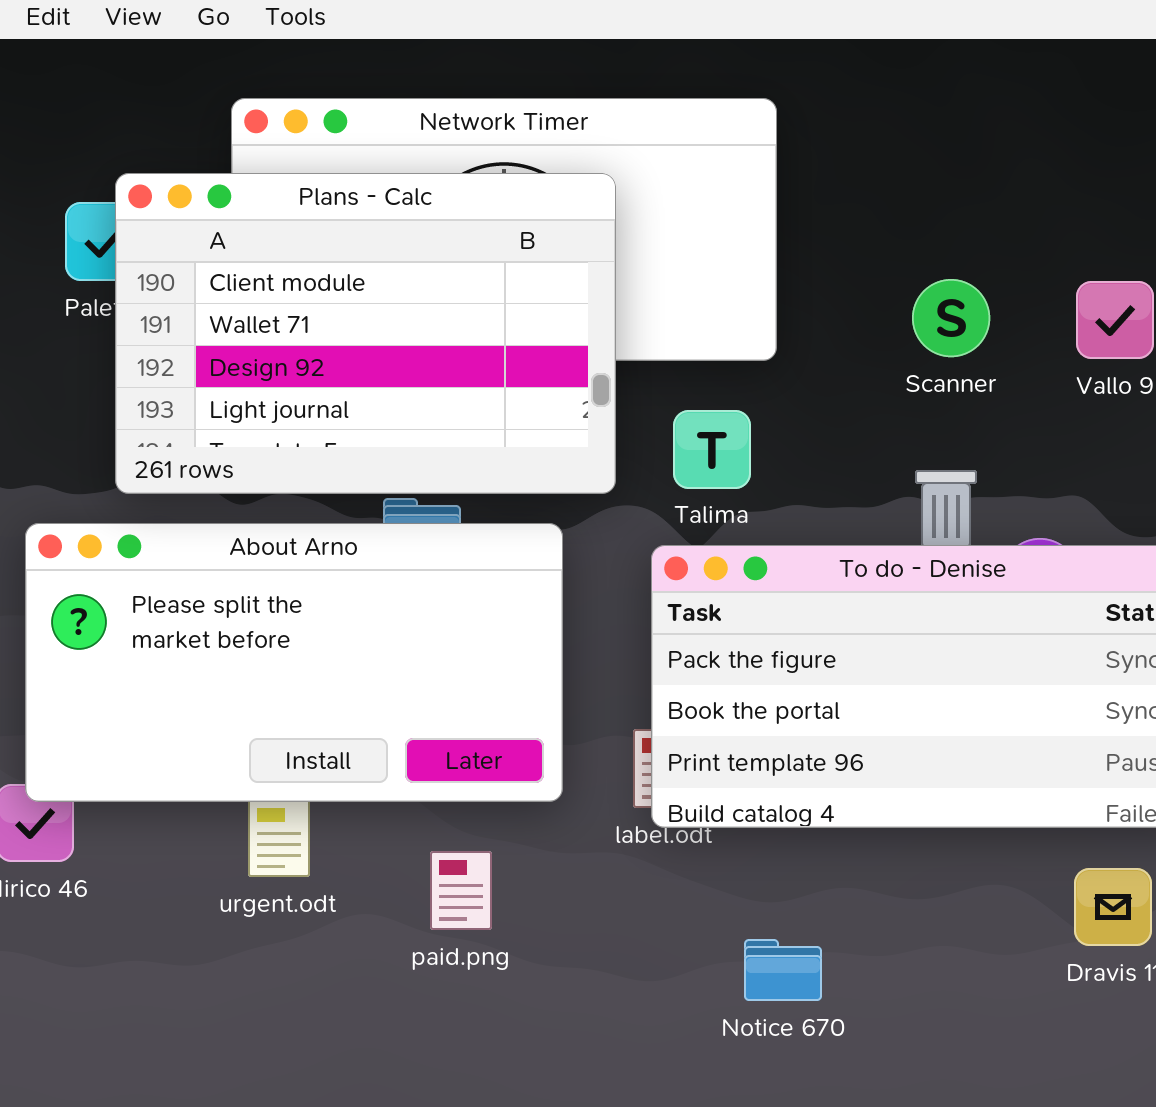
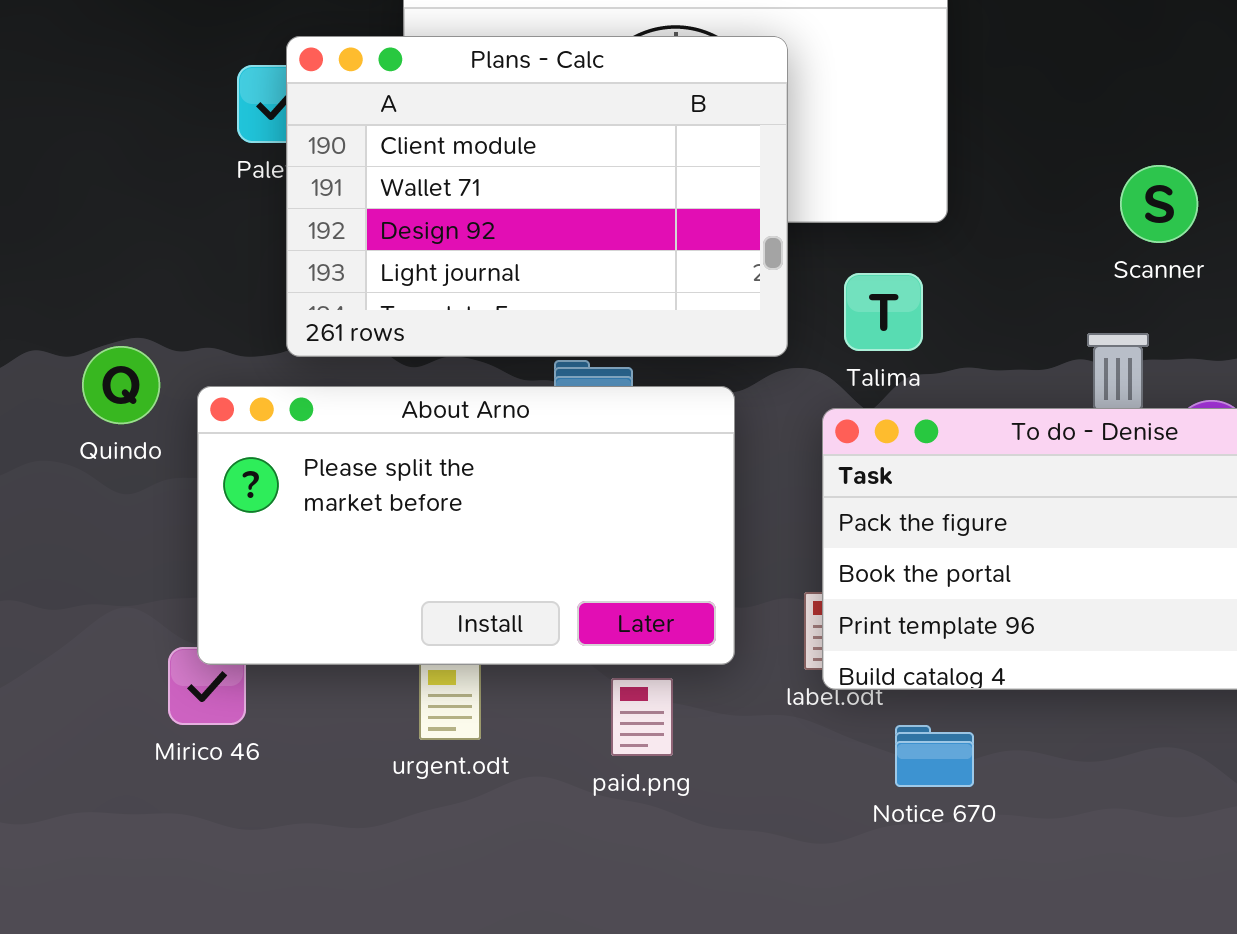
Scanner: [912,279,990,357] -> [1120,165,1198,243], moved
paid.png: [430,851,492,930] -> [611,678,673,756], moved
Notice 670: [744,939,822,1001] -> [895,725,974,787], moved

